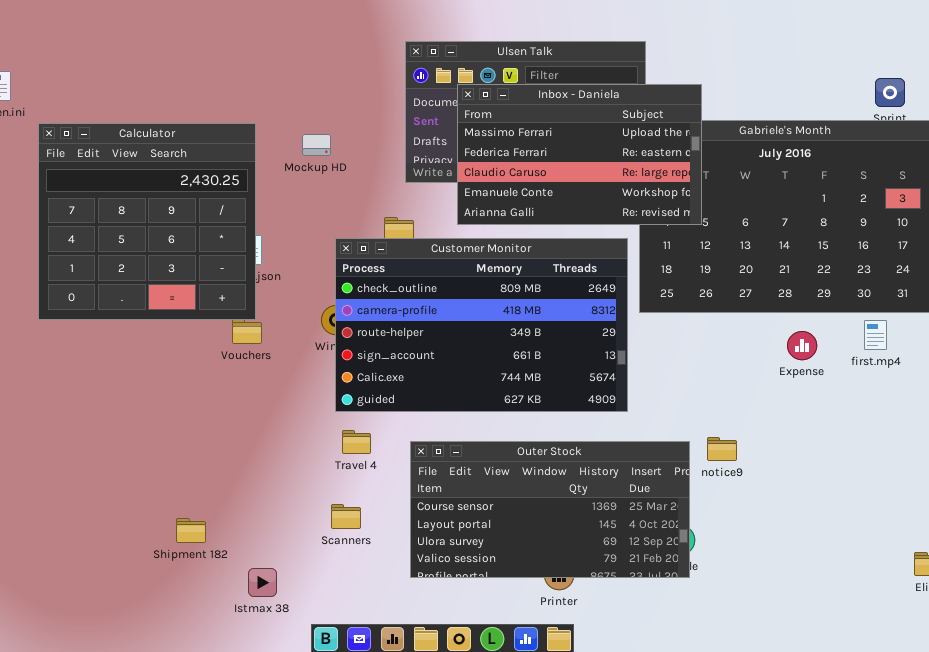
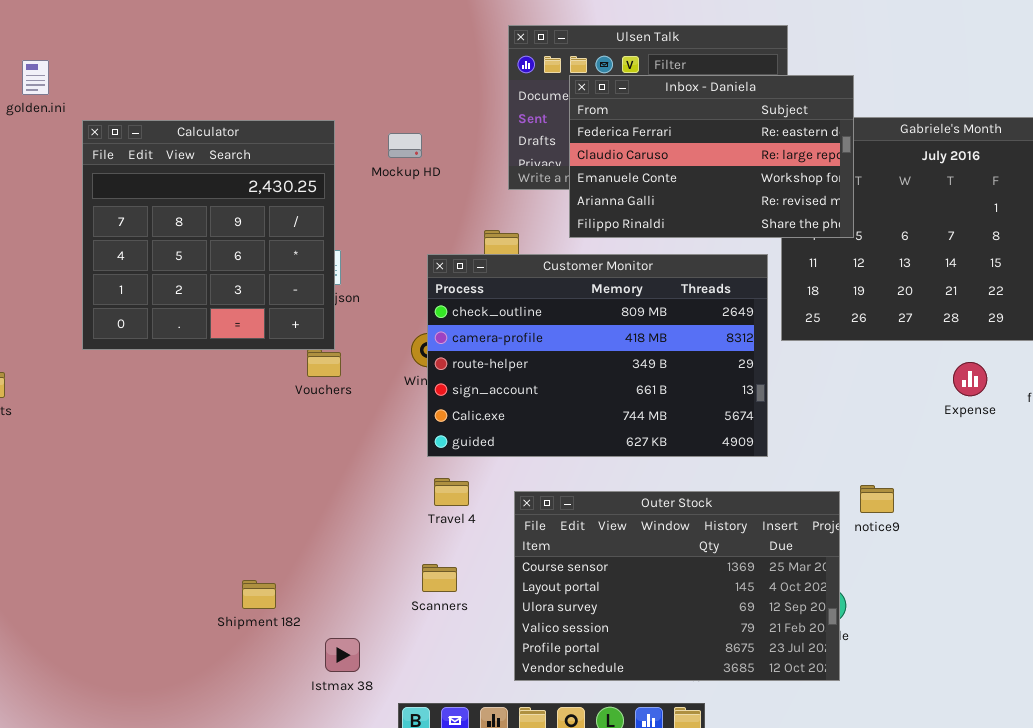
Inbox - Daniela: [457,84,702,225] -> [569,75,854,238], scrolled down 1 row
Outer Stock: [410,441,690,578] -> [514,491,840,681], resized

